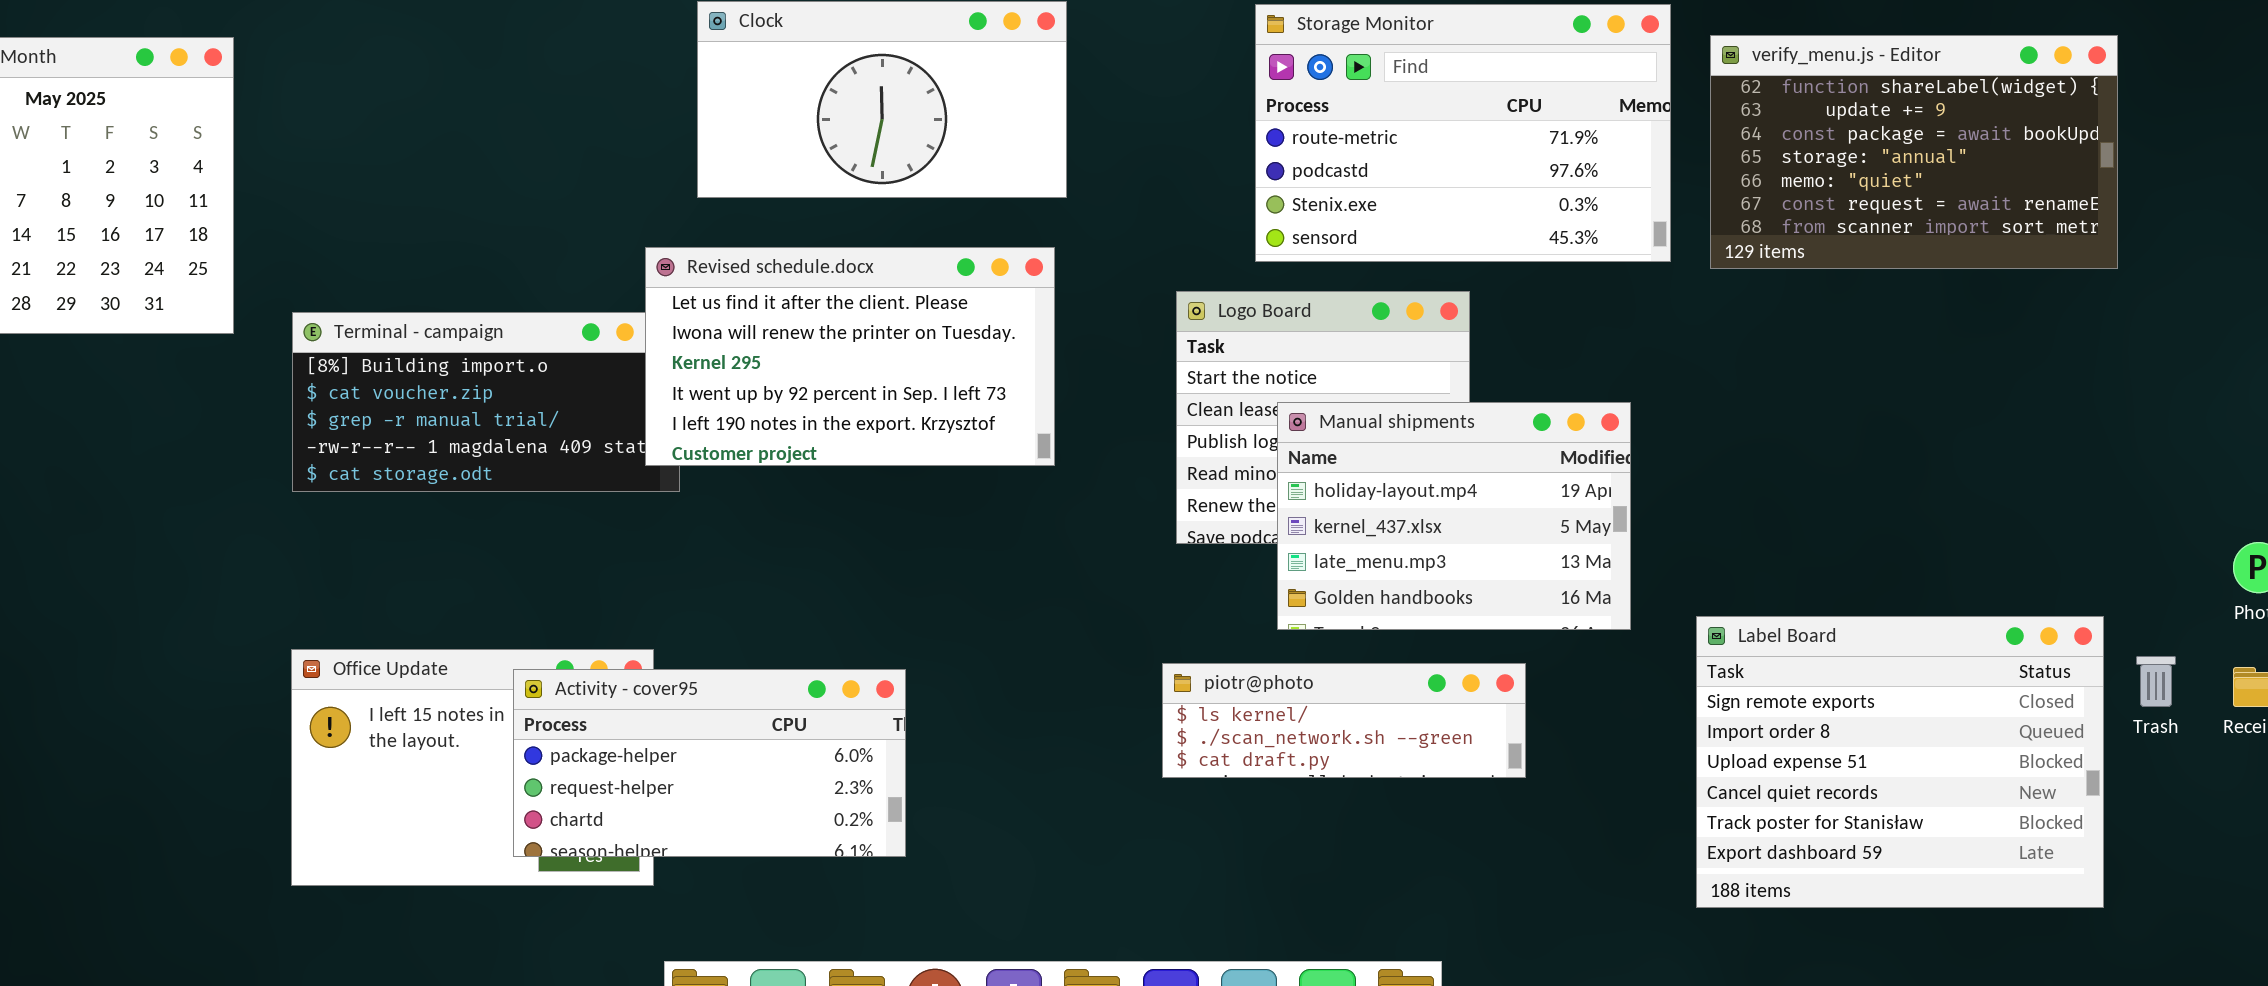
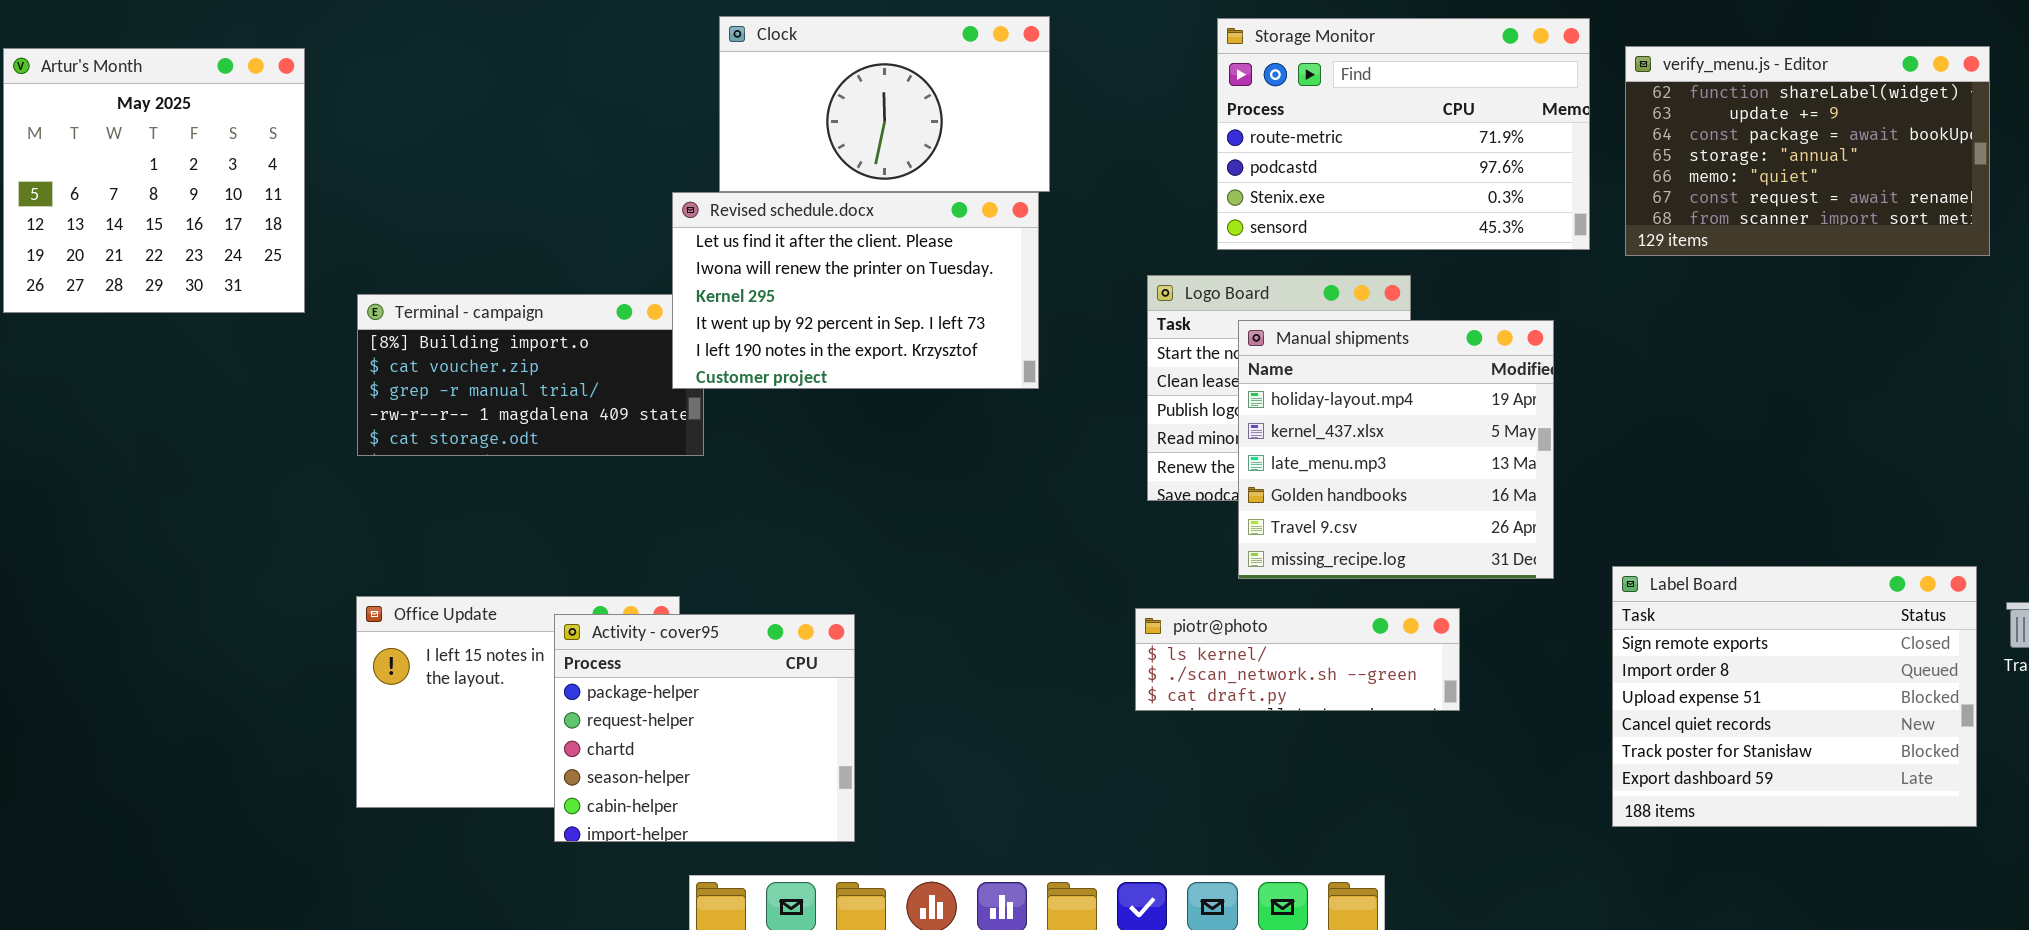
Revised schedule.docx: [645,247,1055,466] -> [672,192,1039,389], moved
Manual shipments: [1277,402,1631,630] -> [1238,320,1554,579], resized
Activity - cover95: [513,669,906,857] -> [554,614,855,842], resized

